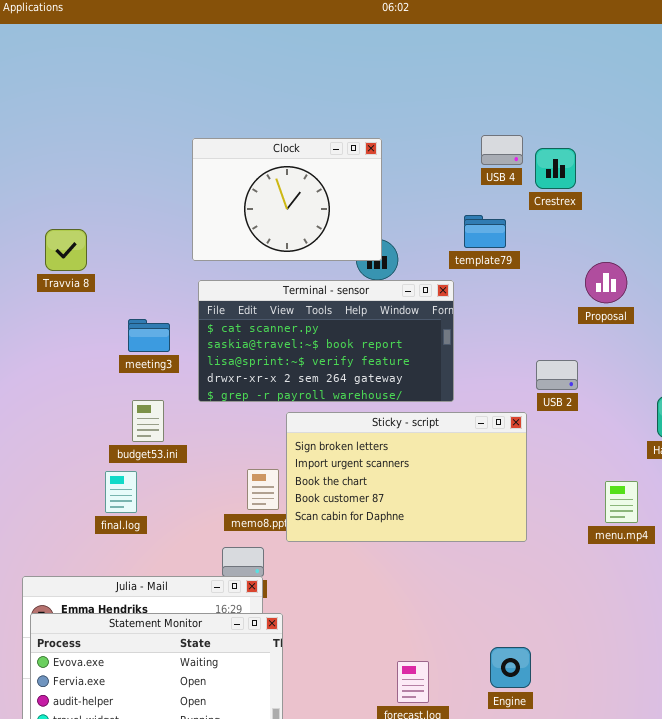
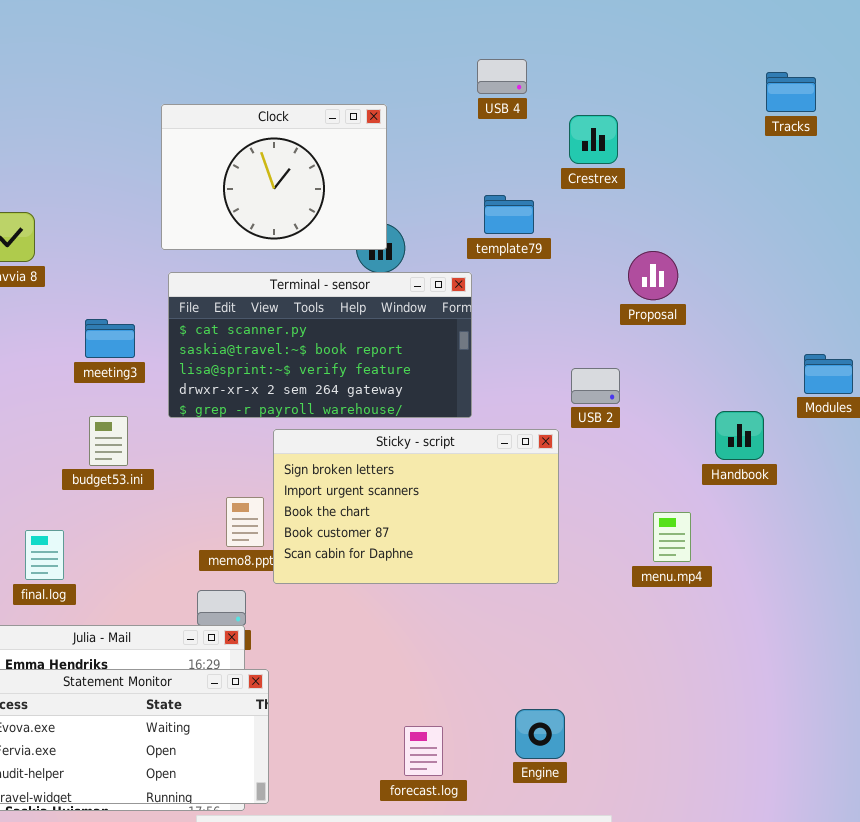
USB 4: [481,135,523,165] -> [477,59,527,94], moved
final.log: [105,471,137,513] -> [25,530,64,580], moved

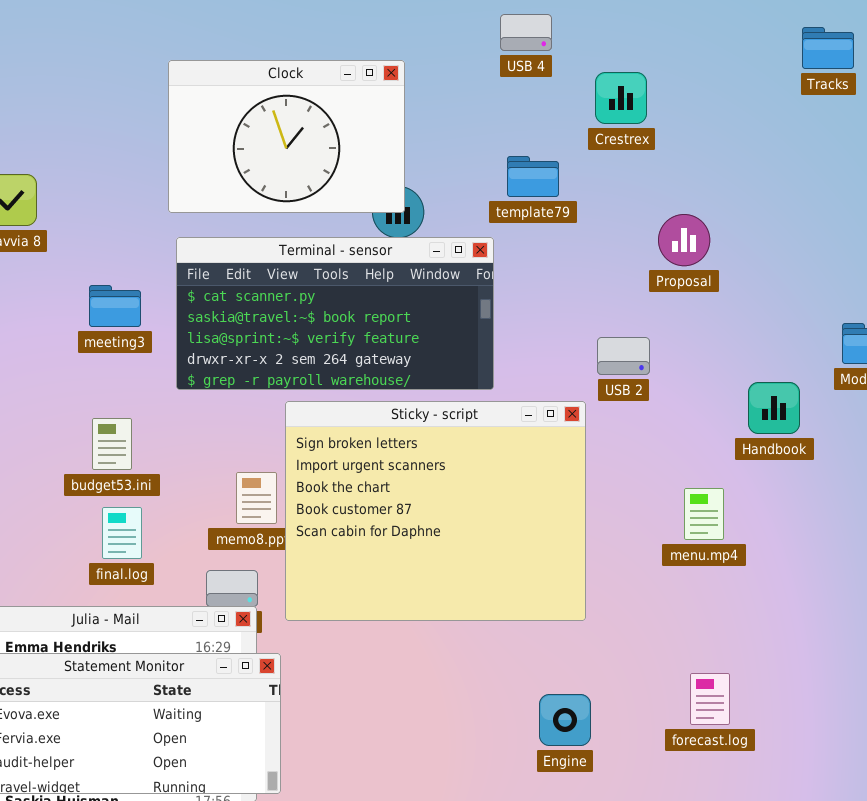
budget53.ini: [89,416,128,466] -> [92,418,132,470], moved
Sticky - script: [273,429,559,584] -> [285,401,586,621], resized
final.log: [25,530,64,580] -> [102,507,142,559], moved
forecast.log: [404,726,443,776] -> [690,673,730,725], moved

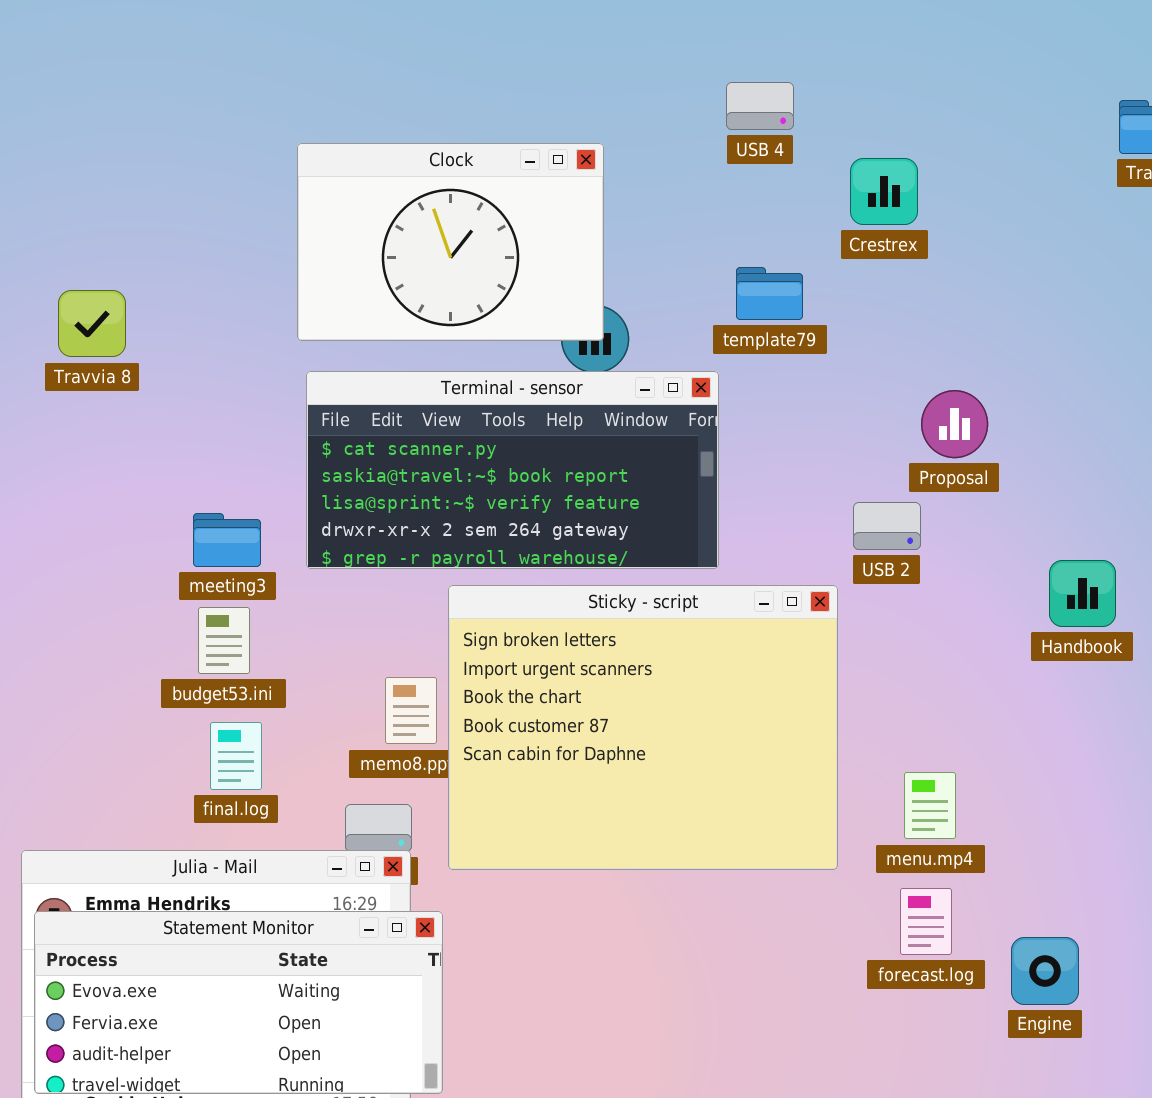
Proposal: [658,214,710,266] -> [921,390,988,458], moved
meeting3: [89,285,141,327] -> [193,513,261,567], moved
menu.mp4: [684,488,724,540] -> [904,772,956,839], moved
forecast.log: [690,673,730,725] -> [900,888,952,955], moved
Engine: [539,694,591,746] -> [1011,937,1079,1005], moved

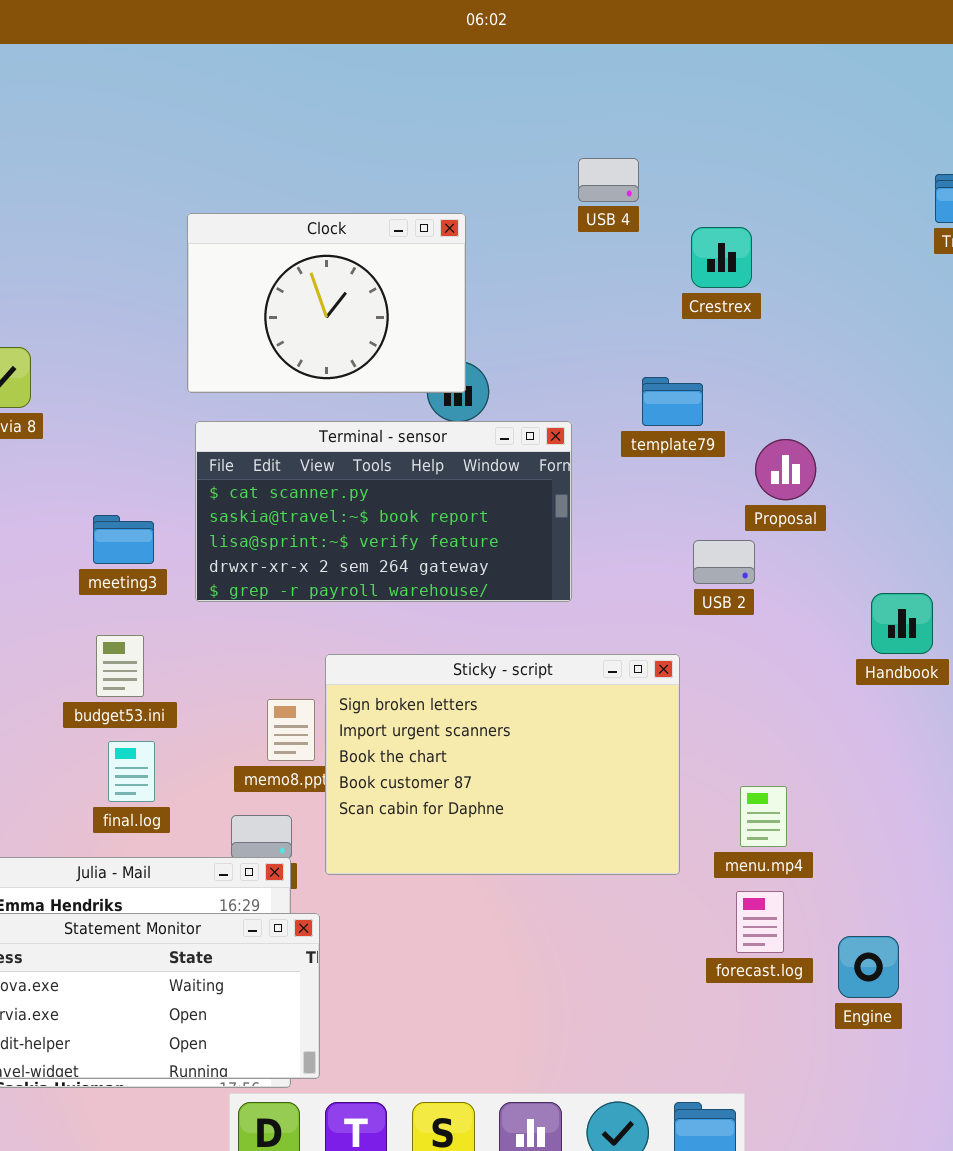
template79: [736,267,803,320] -> [642,377,703,426], moved
meeting3: [193,513,261,567] -> [93,515,154,564], moved
Sticky - script: [448,585,838,870] -> [325,654,680,875], resized

